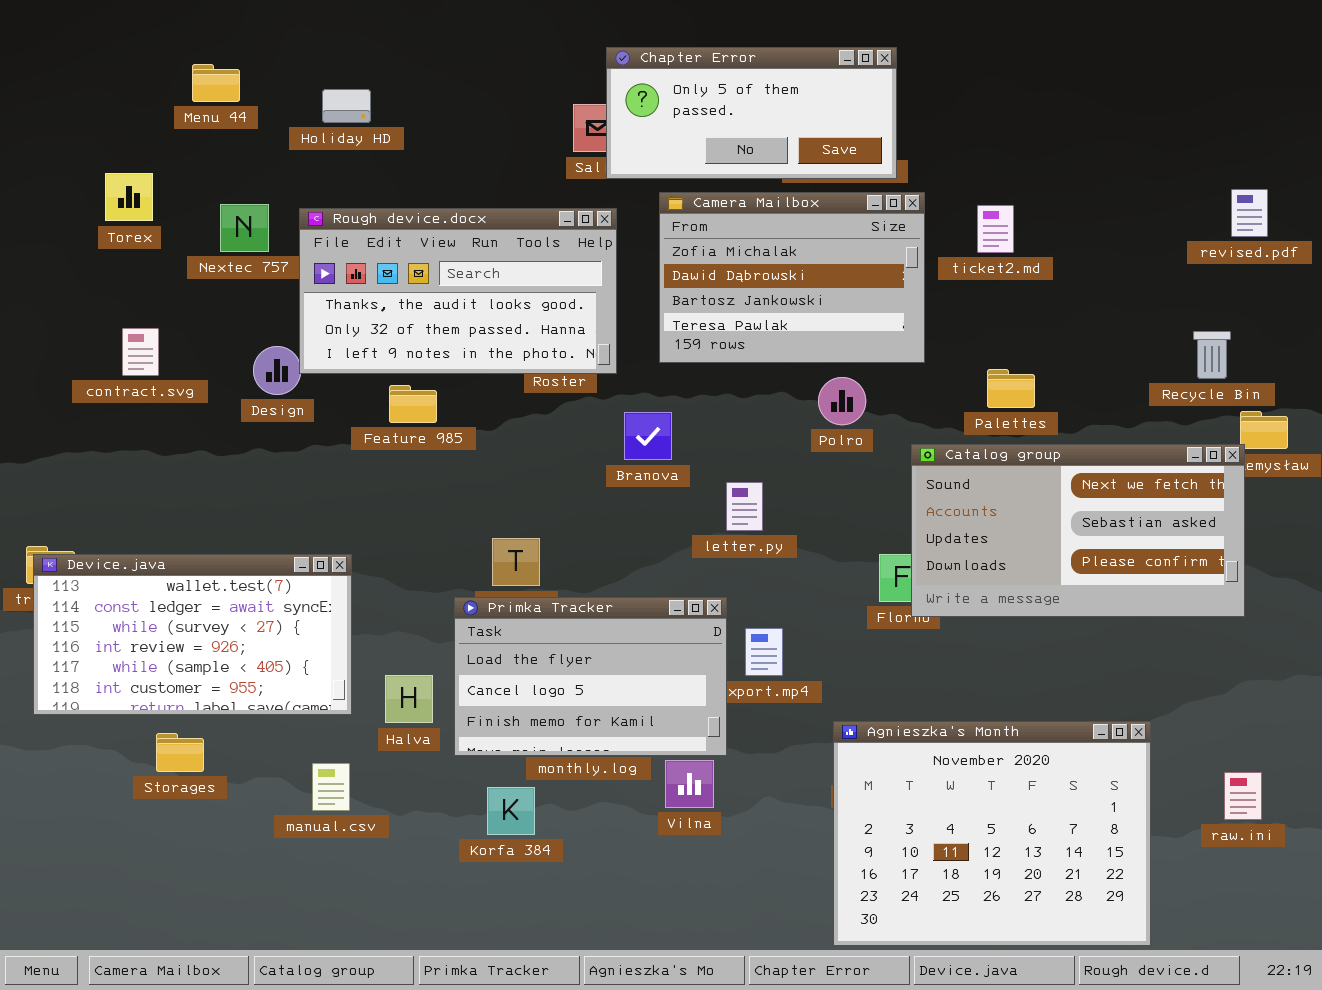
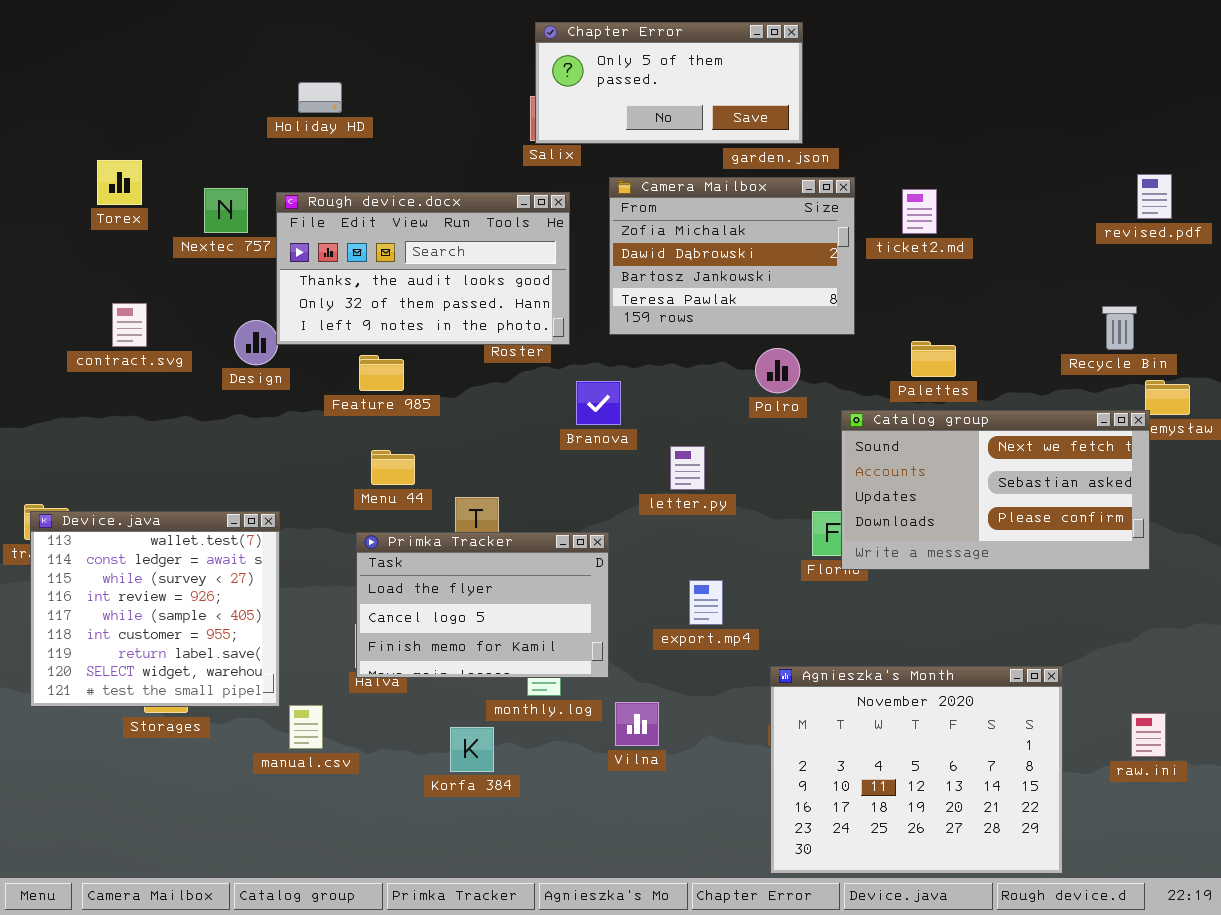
Chapter Error: [606,47,897,179] -> [535,22,803,144], moved
Menu 44: [192,64,240,102] -> [371,450,415,485], moved
Device.java: [33,554,352,715] -> [30,511,280,707], resized
Primka Tracker: [454,597,727,756] -> [356,532,609,678], moved

